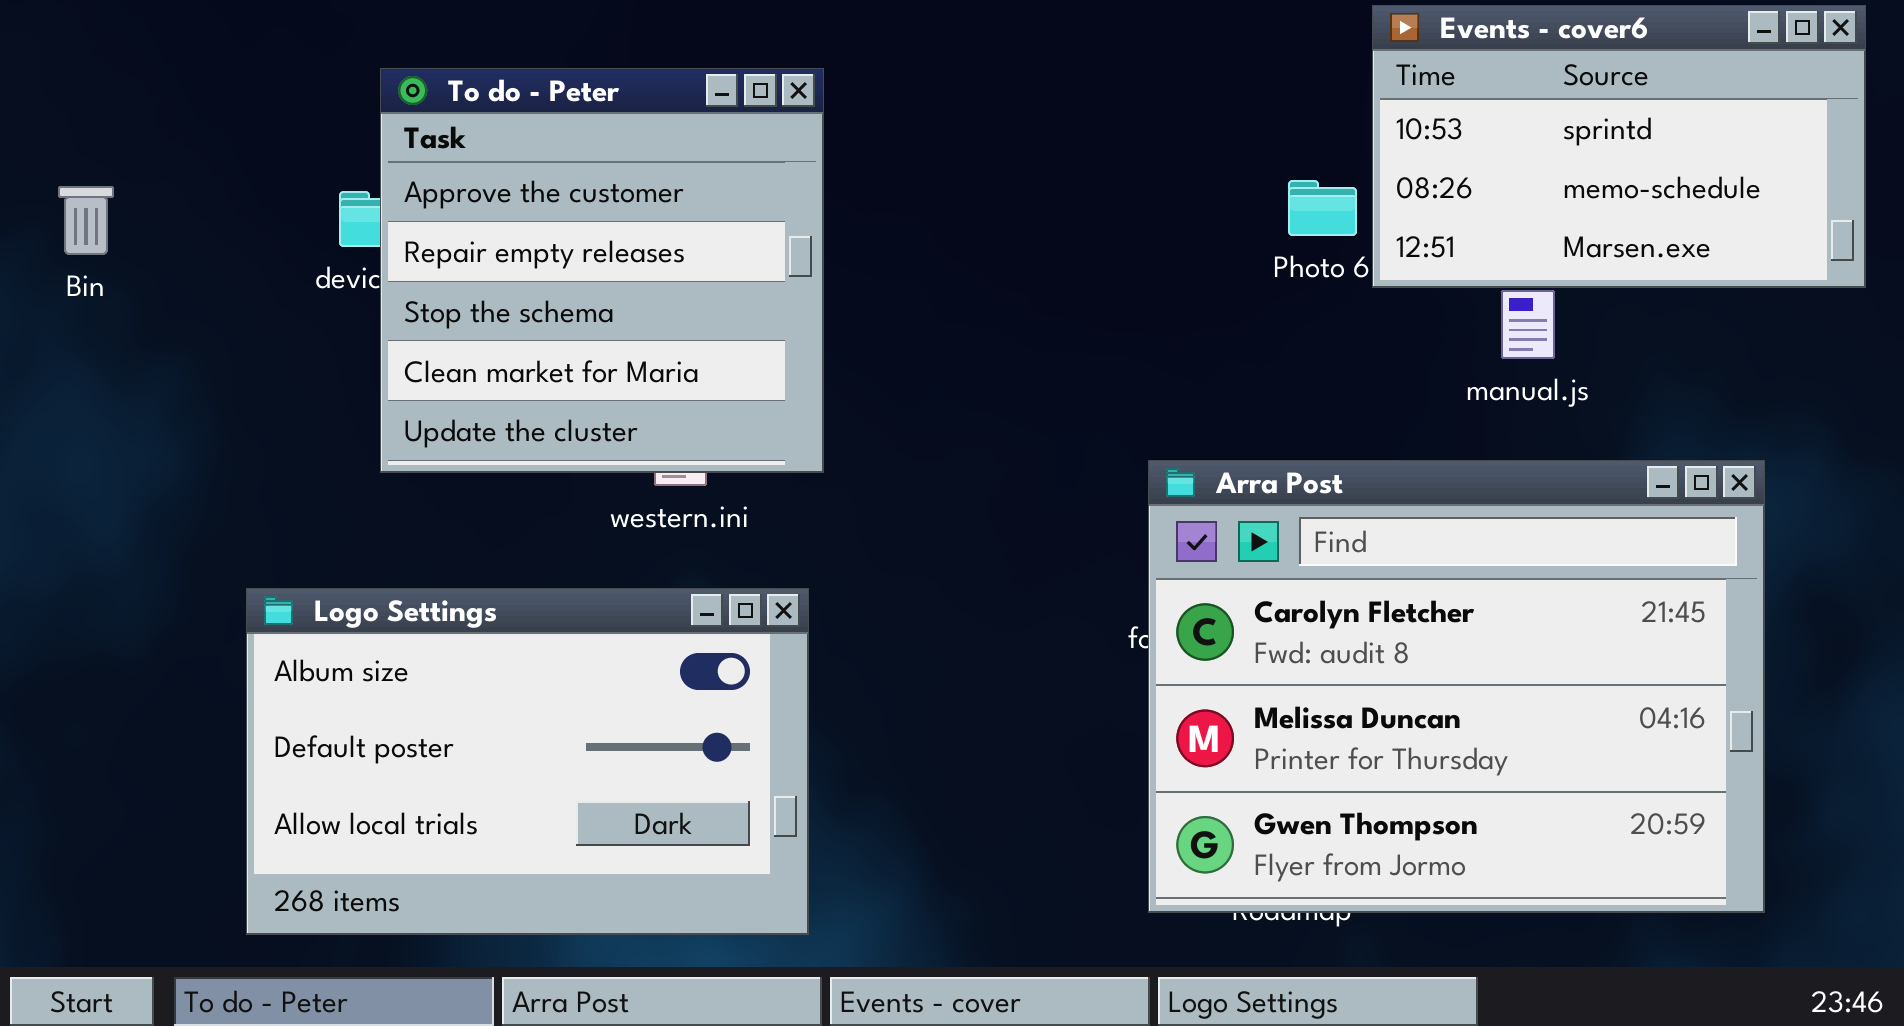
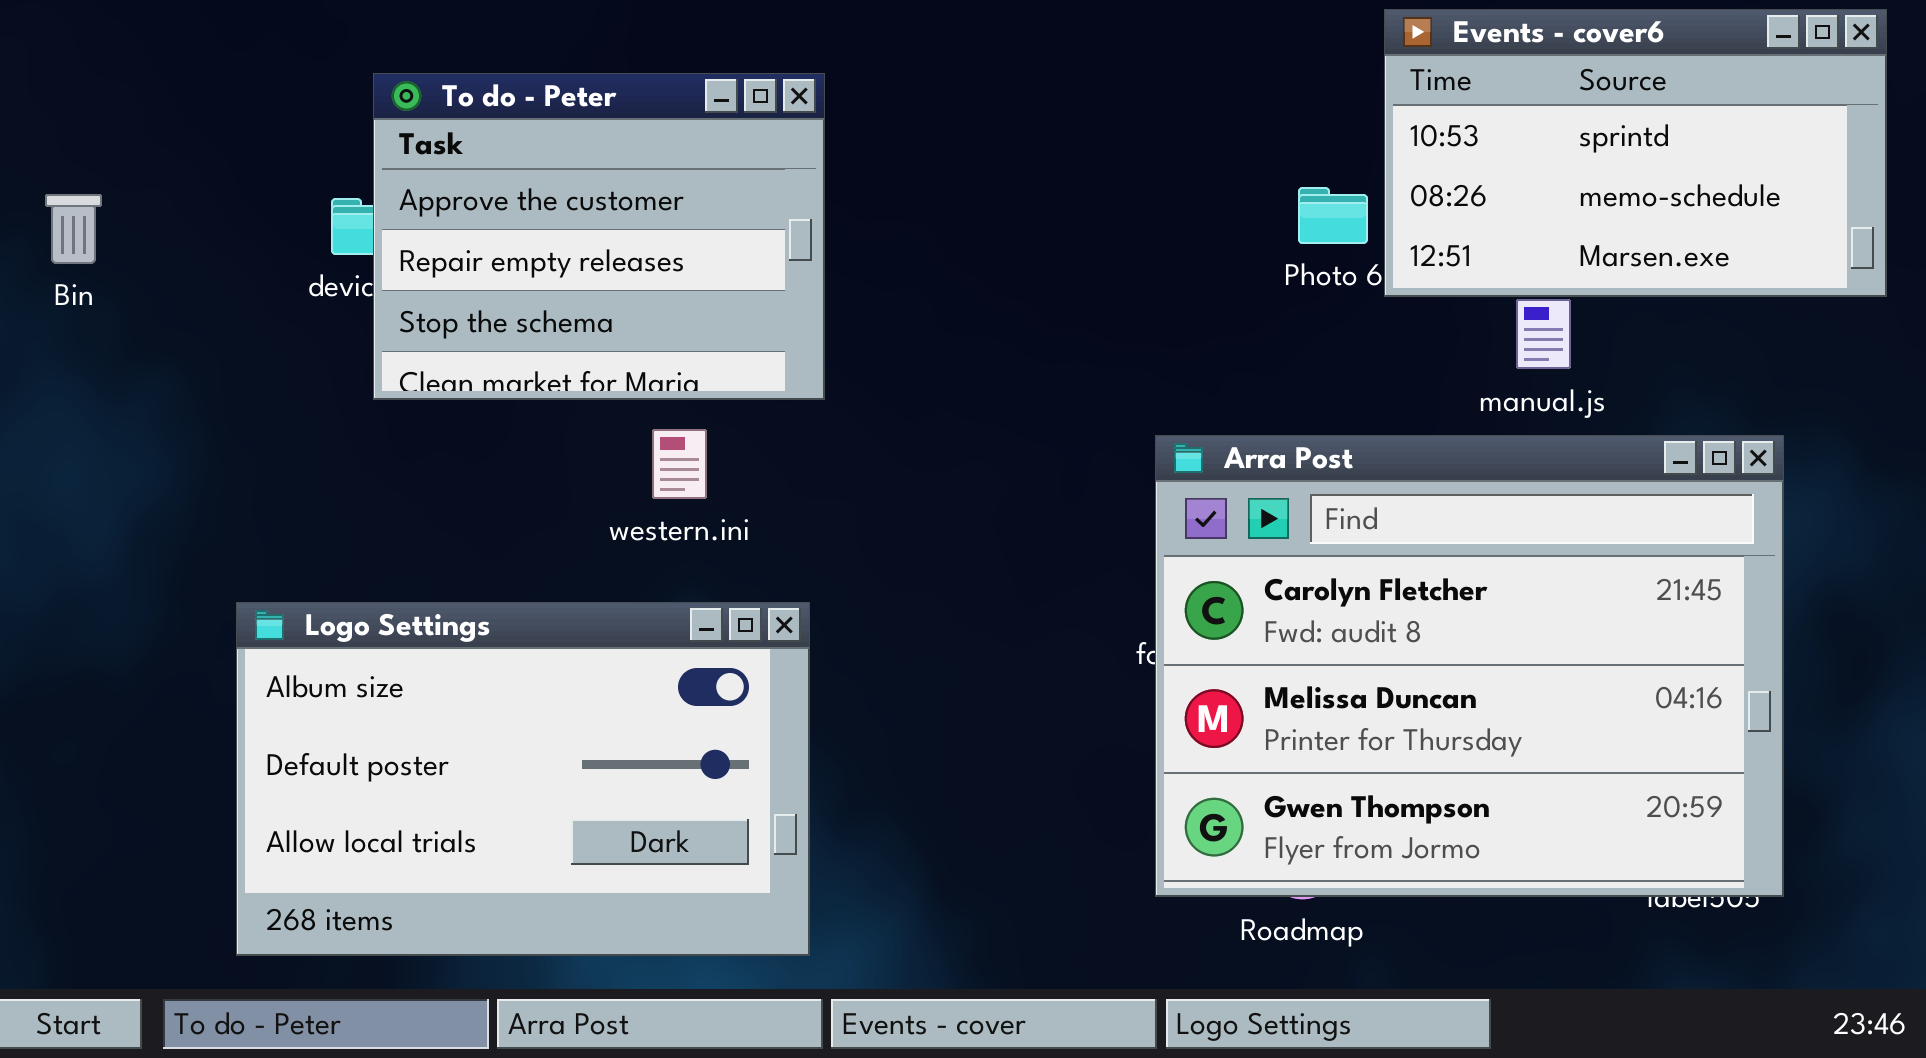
To do - Peter: [380,68,824,473] -> [373,73,825,400], resized
Arra Post: [1148,460,1765,913] -> [1155,435,1784,897], moved

